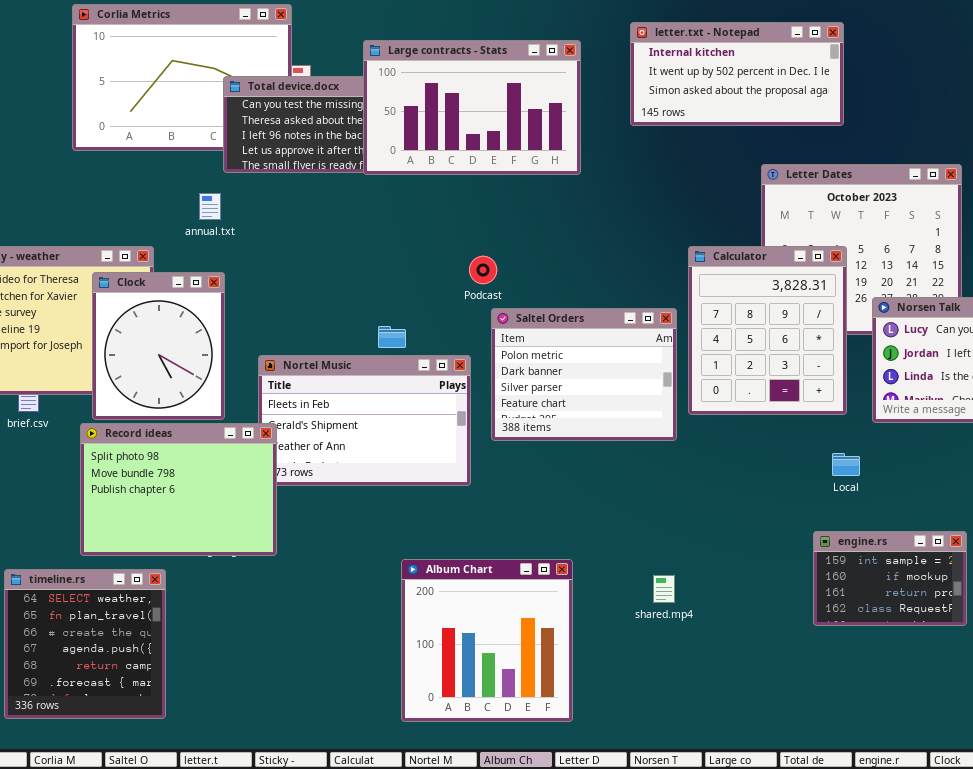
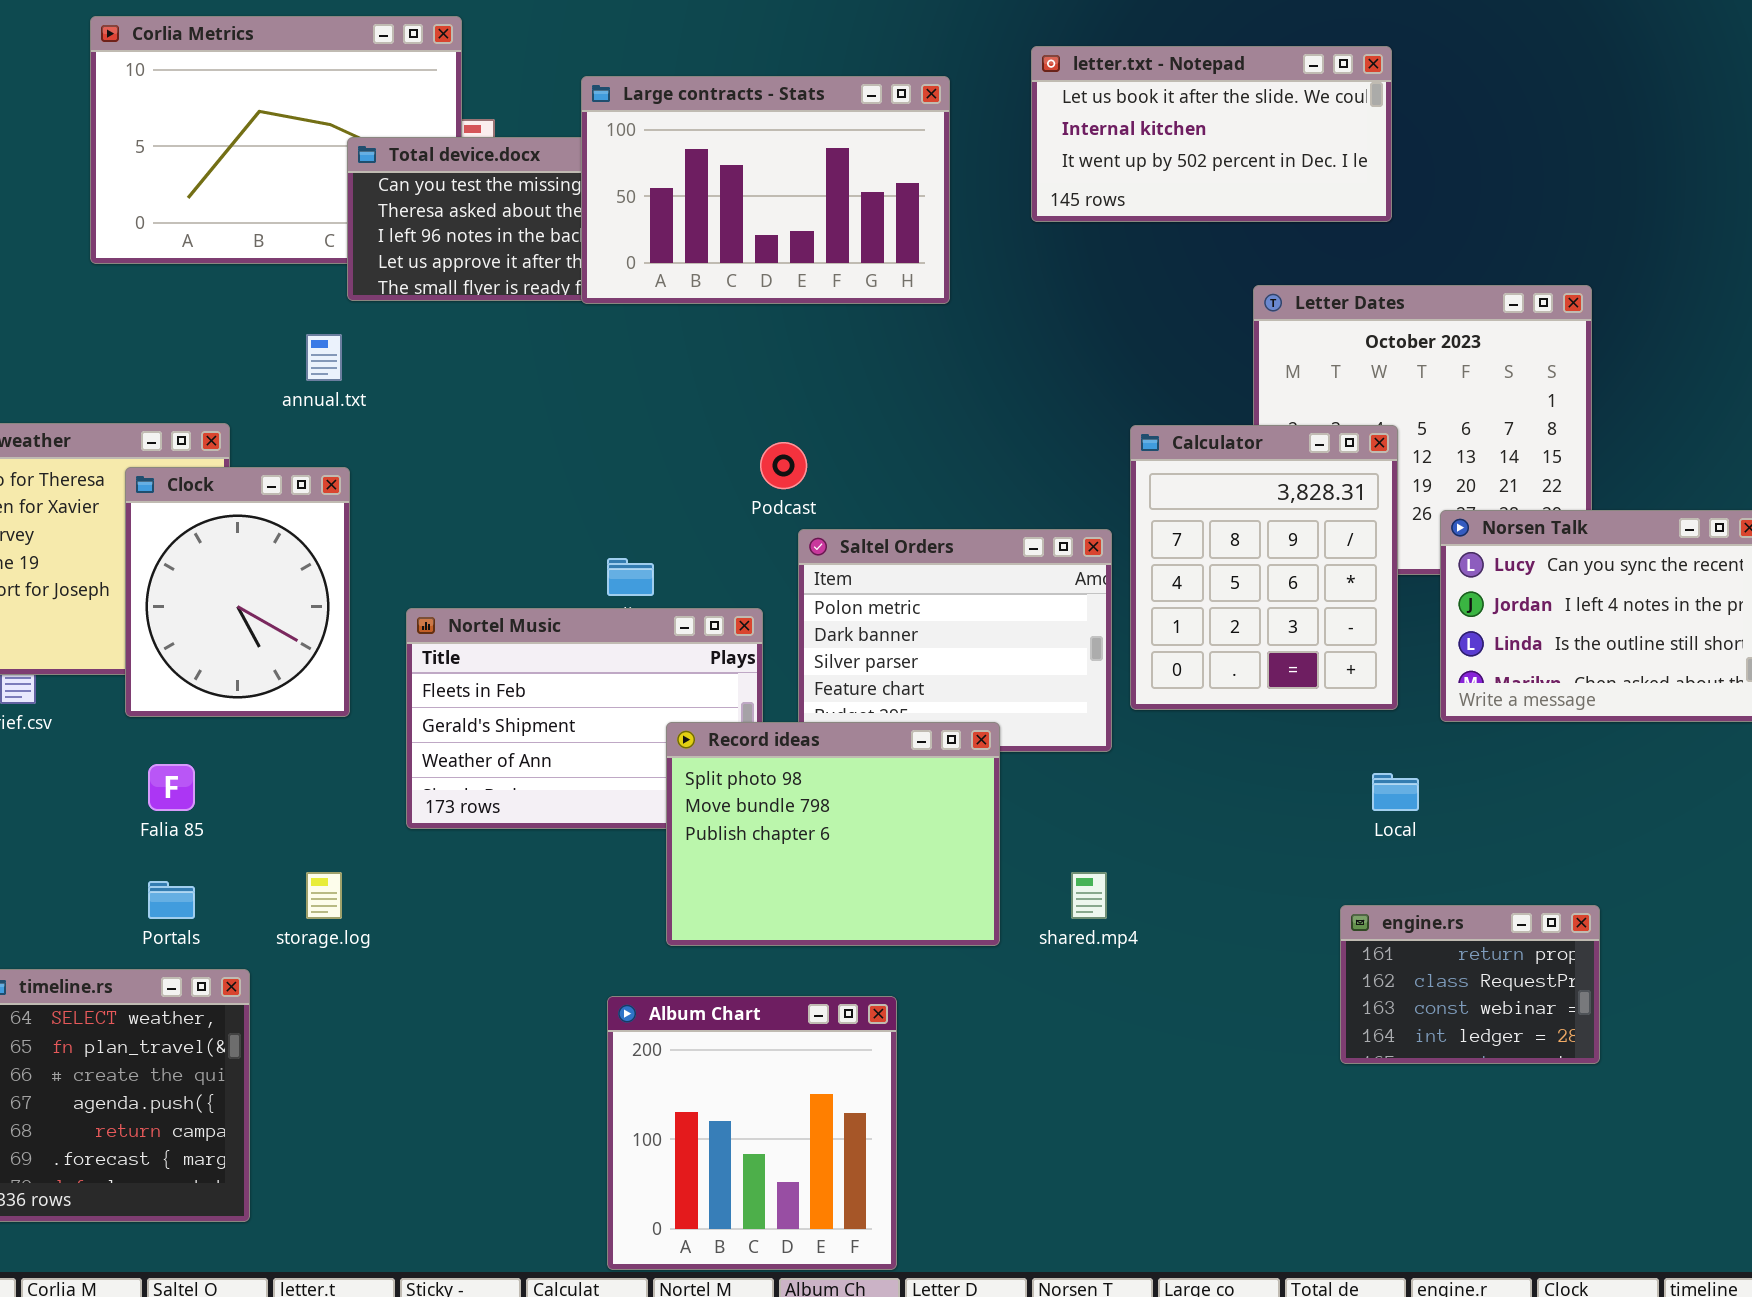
letter.txt - Notepad: [630,22,844,126] -> [1031,46,1392,222], scrolled up 1 row
Record ideas: [80,423,277,556] -> [666,722,1000,946], moved
engine.rs: [813,531,967,626] -> [1340,905,1600,1064], scrolled down 2 rows
Album Chart: [401,559,573,722] -> [607,996,897,1270], moved
shared.mp4: [653,575,675,603] -> [1071,872,1107,919], moved

